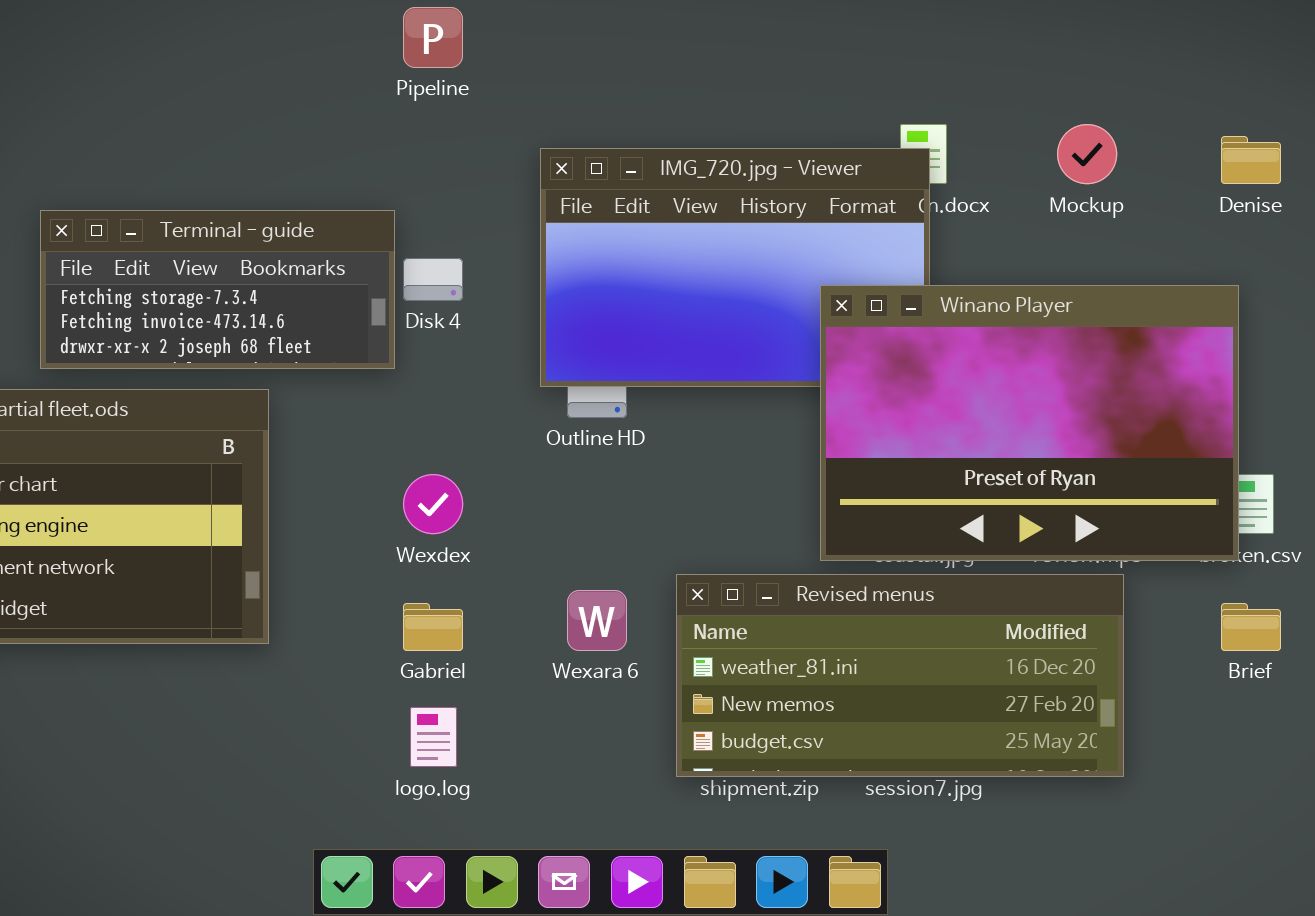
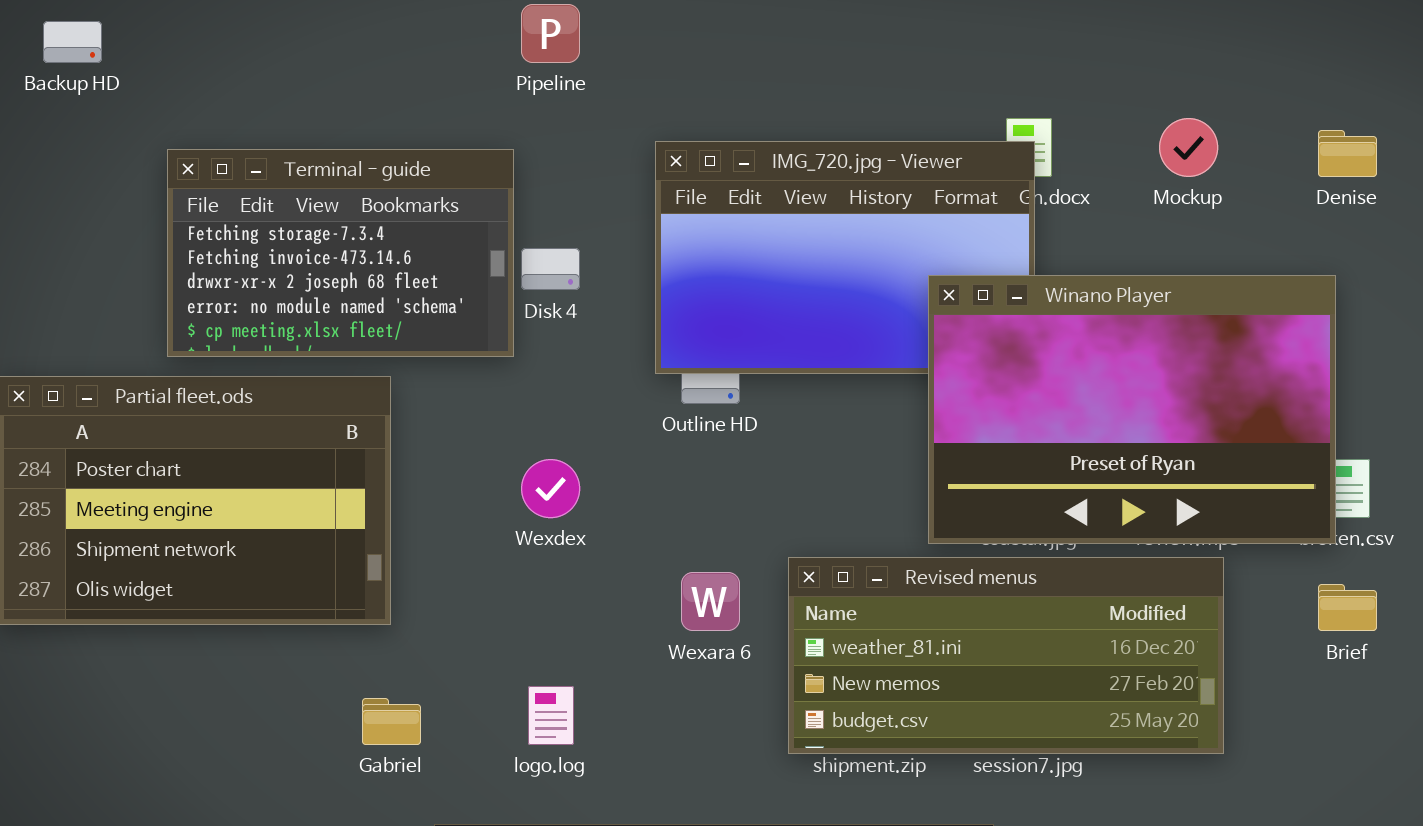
Terminal - guide: [40,210,395,369] -> [167,149,514,357], resized
Gabriel: [403,603,463,651] -> [362,698,421,745], moved

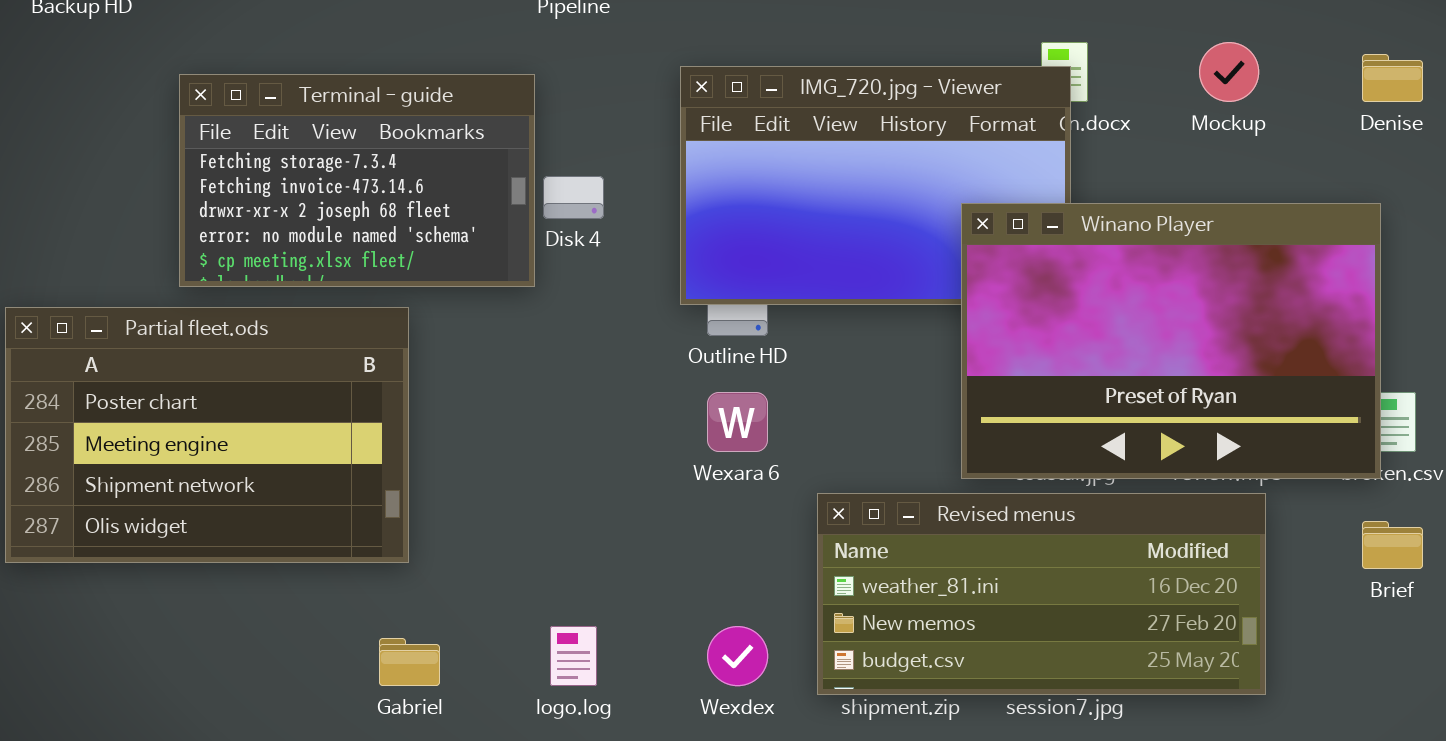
Wexdex: [521,459,580,518] -> [707,626,768,686], moved
Wexara 6: [681,572,740,631] -> [707,392,768,452], moved

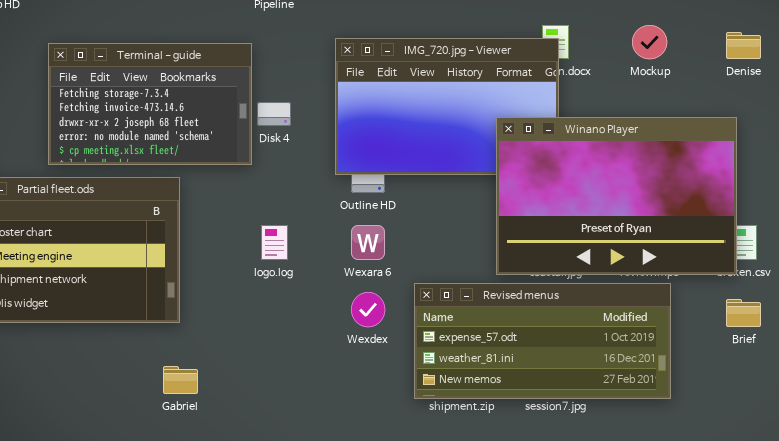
Revised menus: [817,493,1266,695] -> [414,283,671,399], scrolled up 1 row
logo.log: [550,626,597,686] -> [261,225,288,260], moved
Wexdex: [707,626,768,686] -> [351,292,385,327], moved

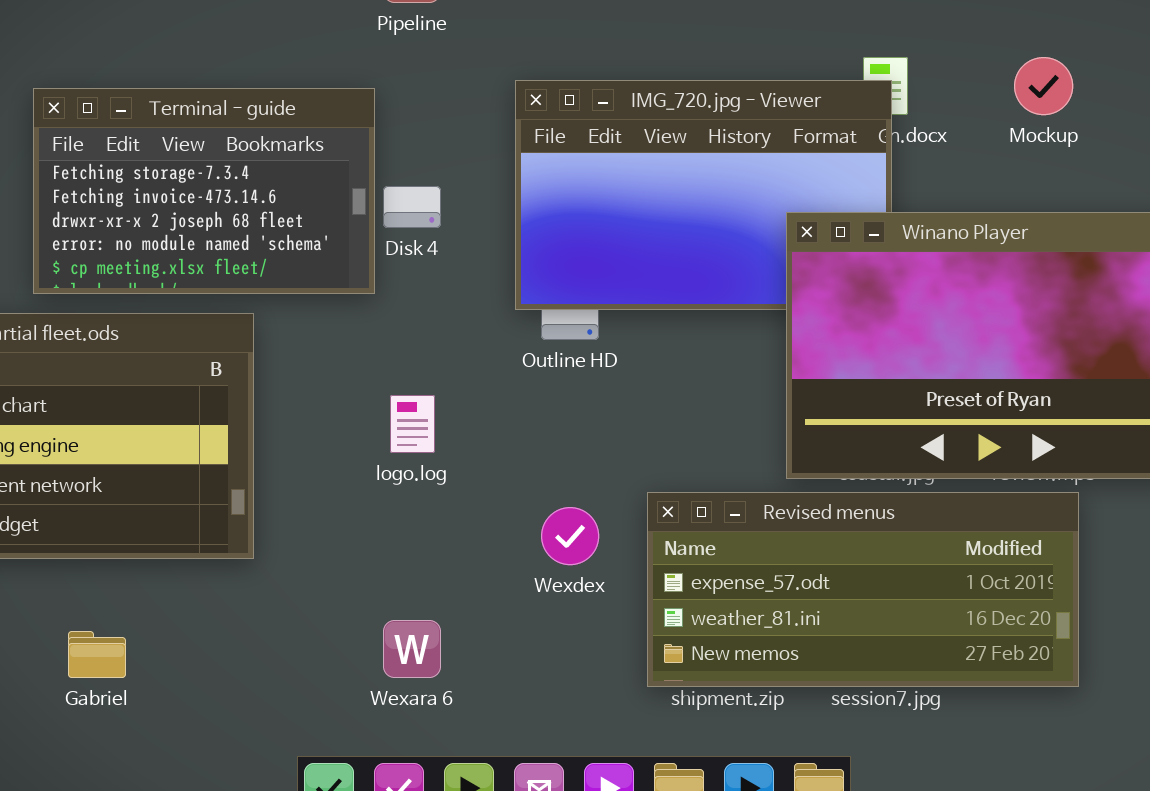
Wexara 6: [351,225,385,260] -> [383,620,441,678], moved
Gabriel: [163,366,198,394] -> [68,631,126,678], moved

